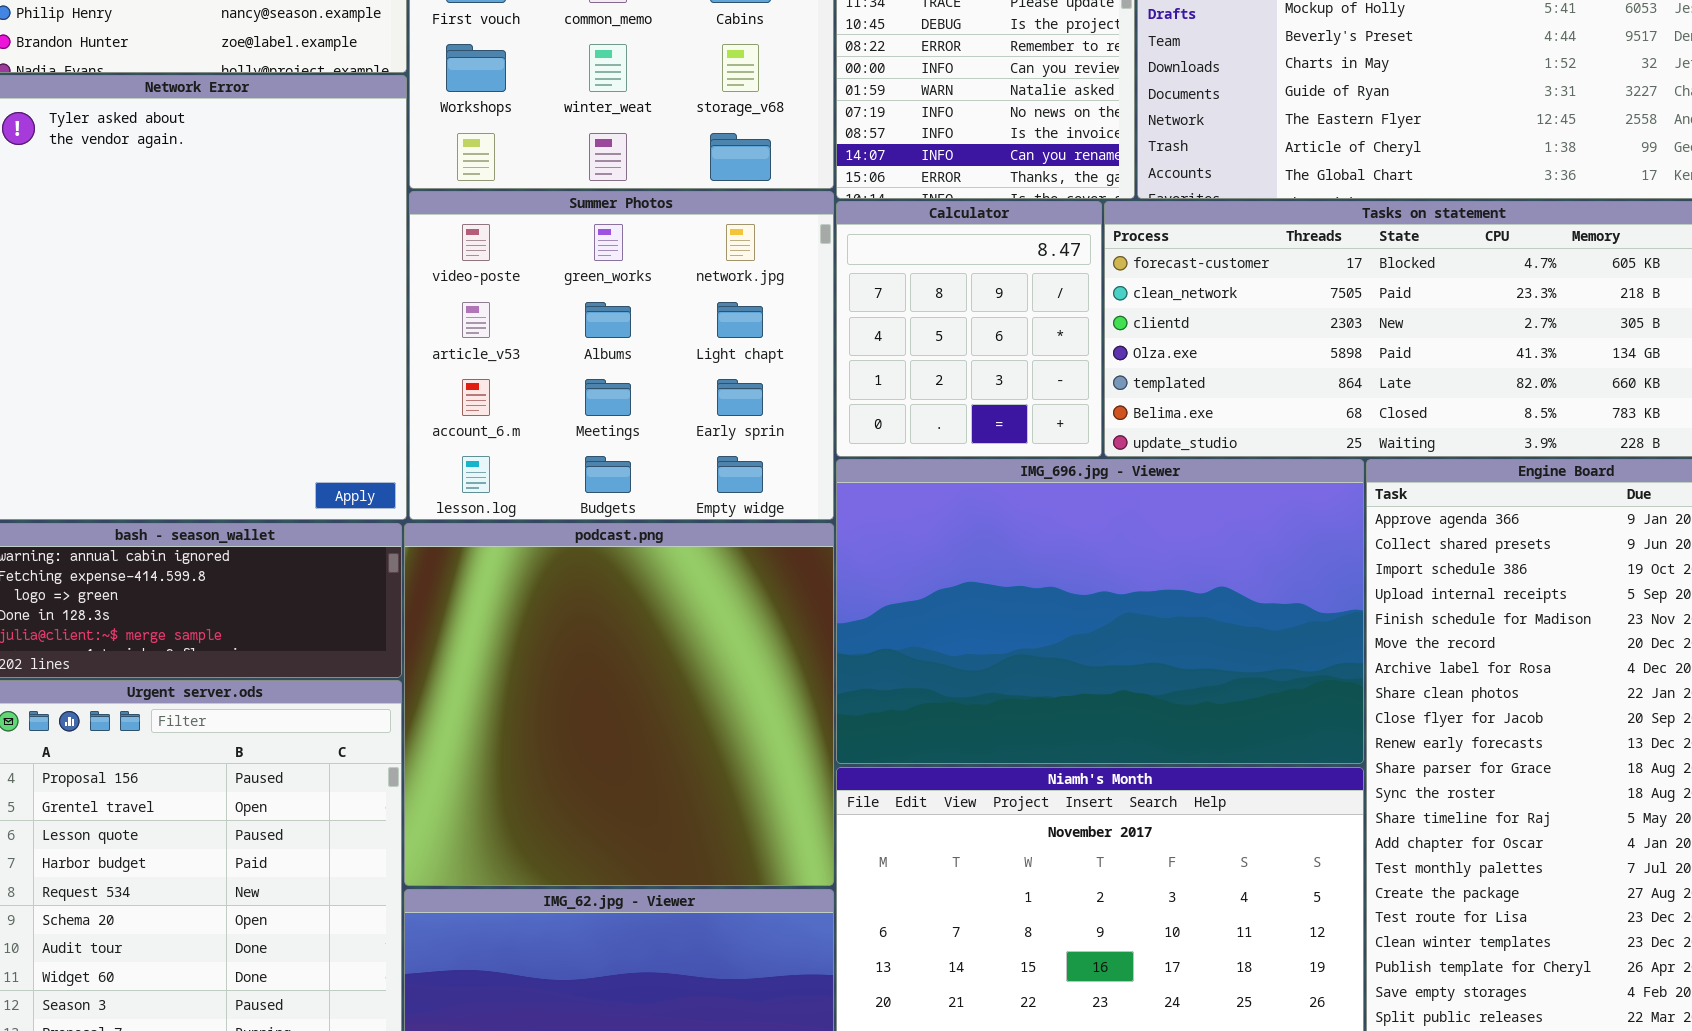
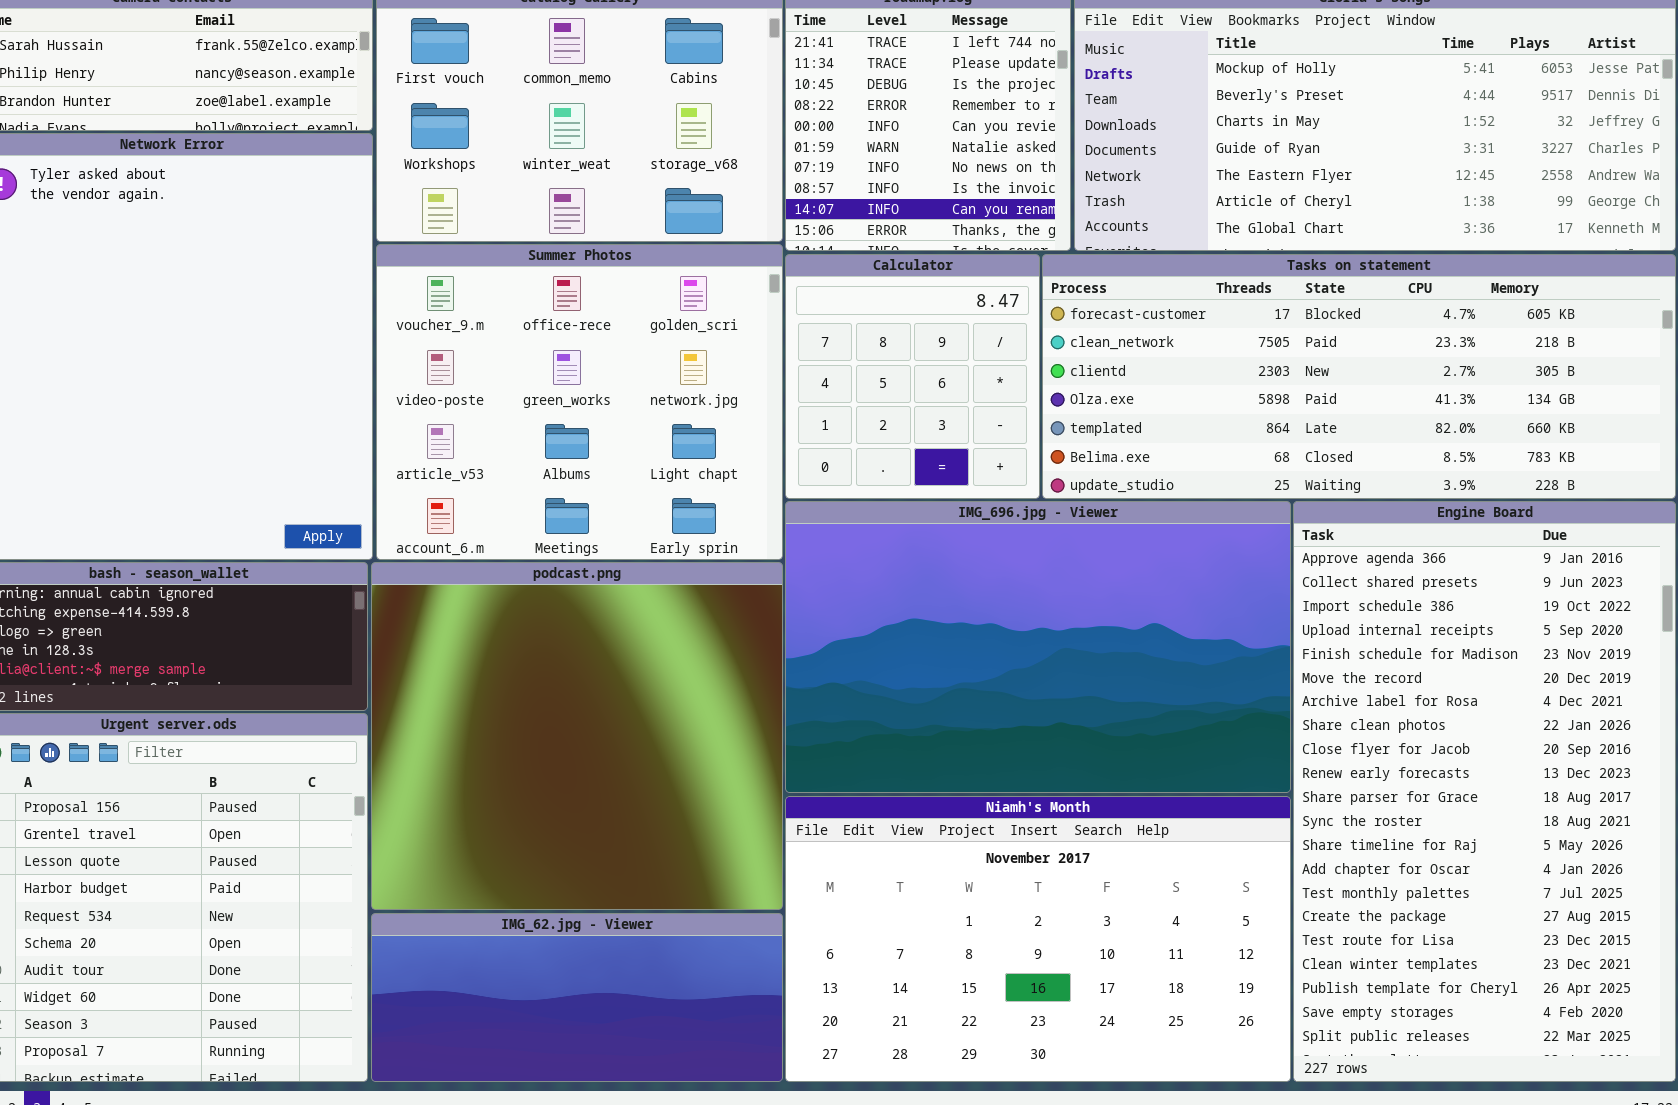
Summer Photos: [409,191,834,520] -> [376,244,783,560], scrolled up 1 row

